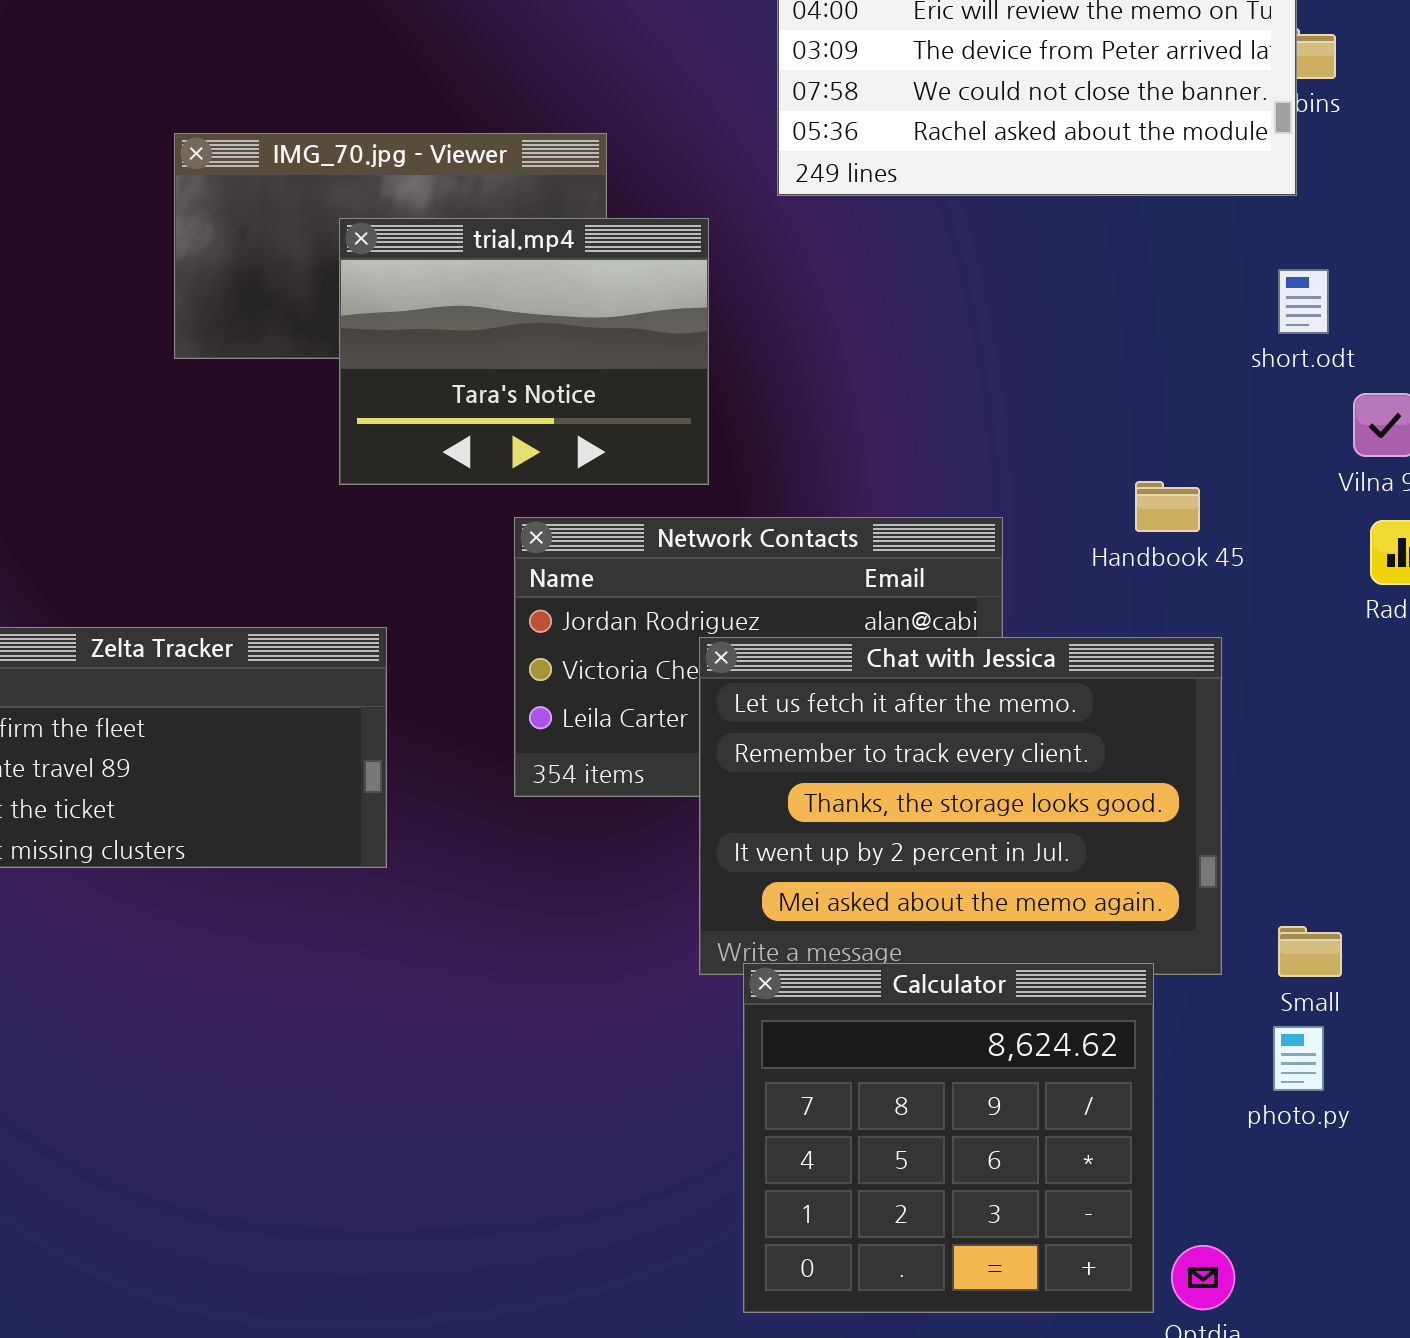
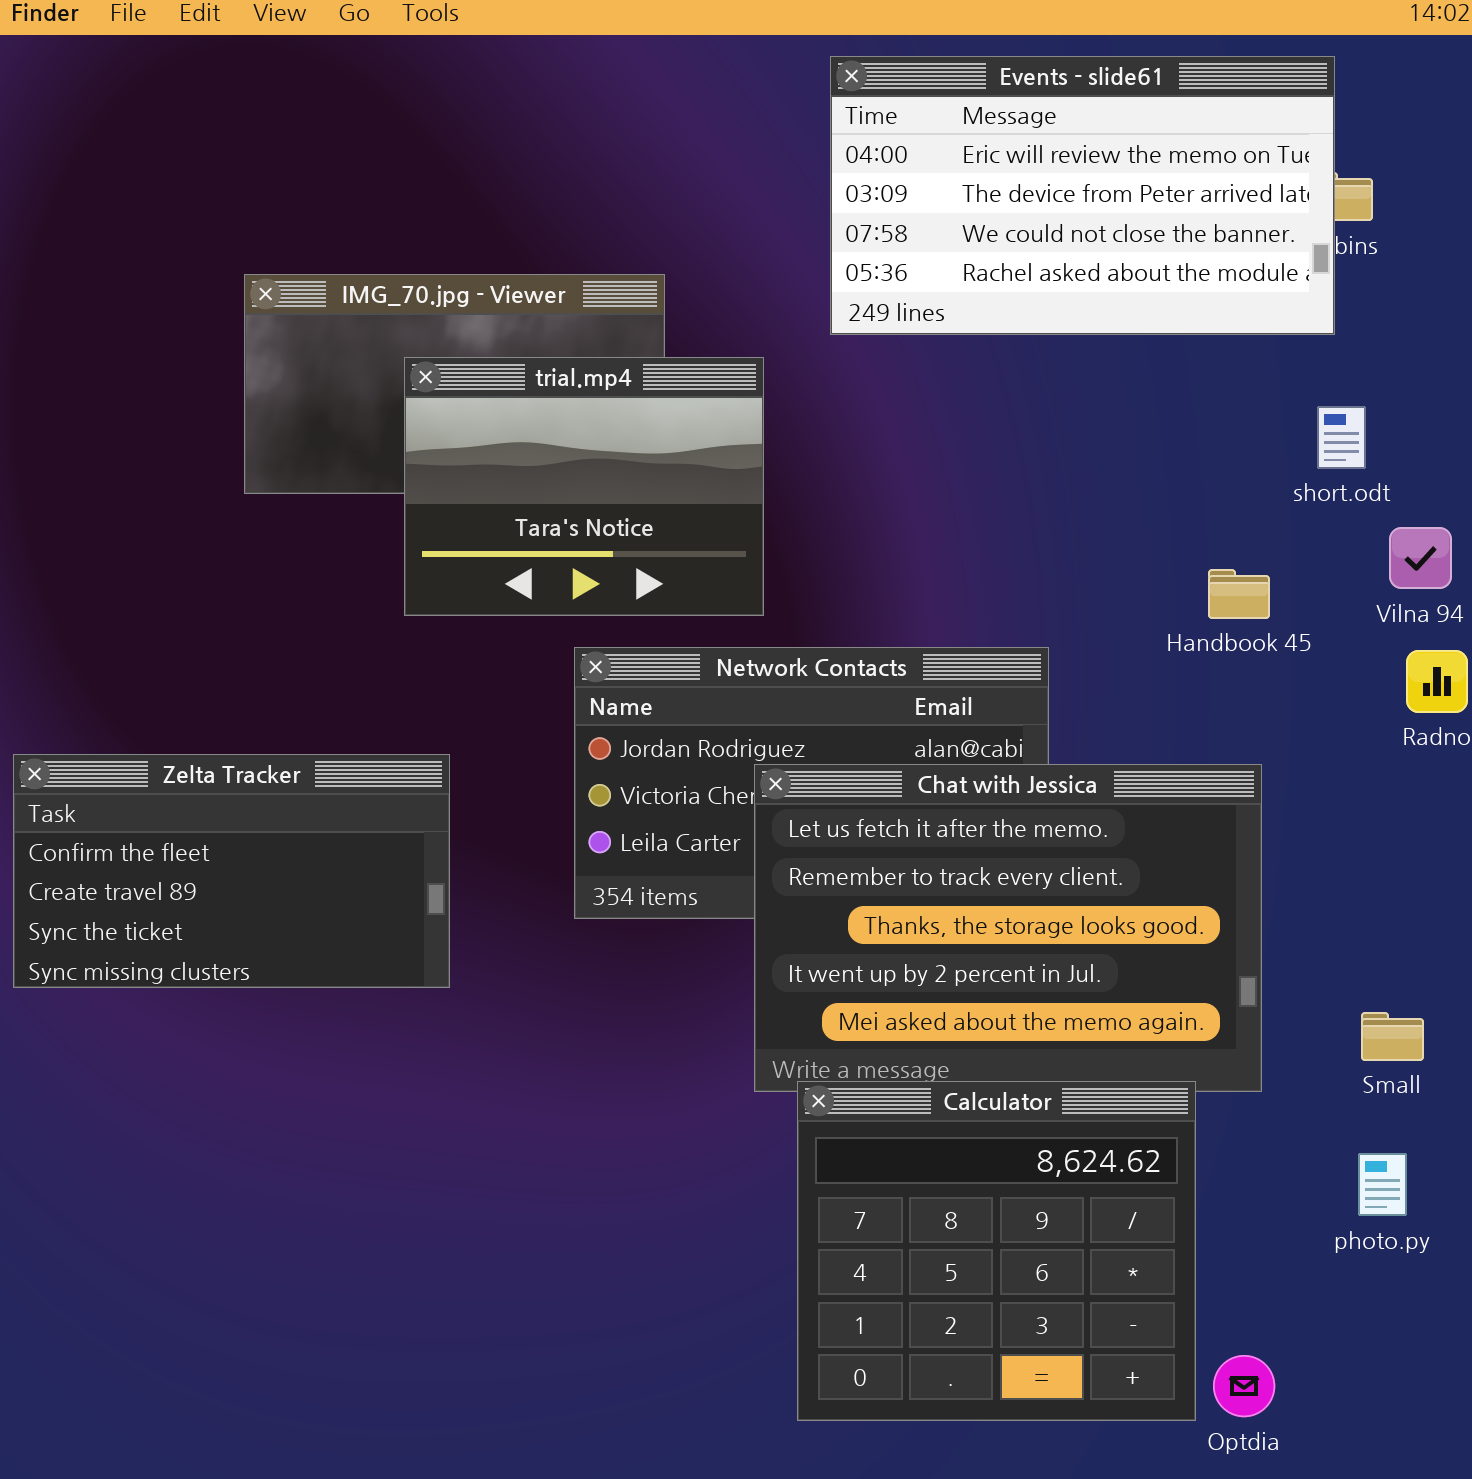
Handbook 45: [1135,481,1200,532] -> [1208,569,1270,619], moved
Small: [1278,926,1342,977] -> [1361,1012,1424,1061], moved
photo.py: [1273,1026,1324,1091] -> [1358,1153,1407,1216], moved

